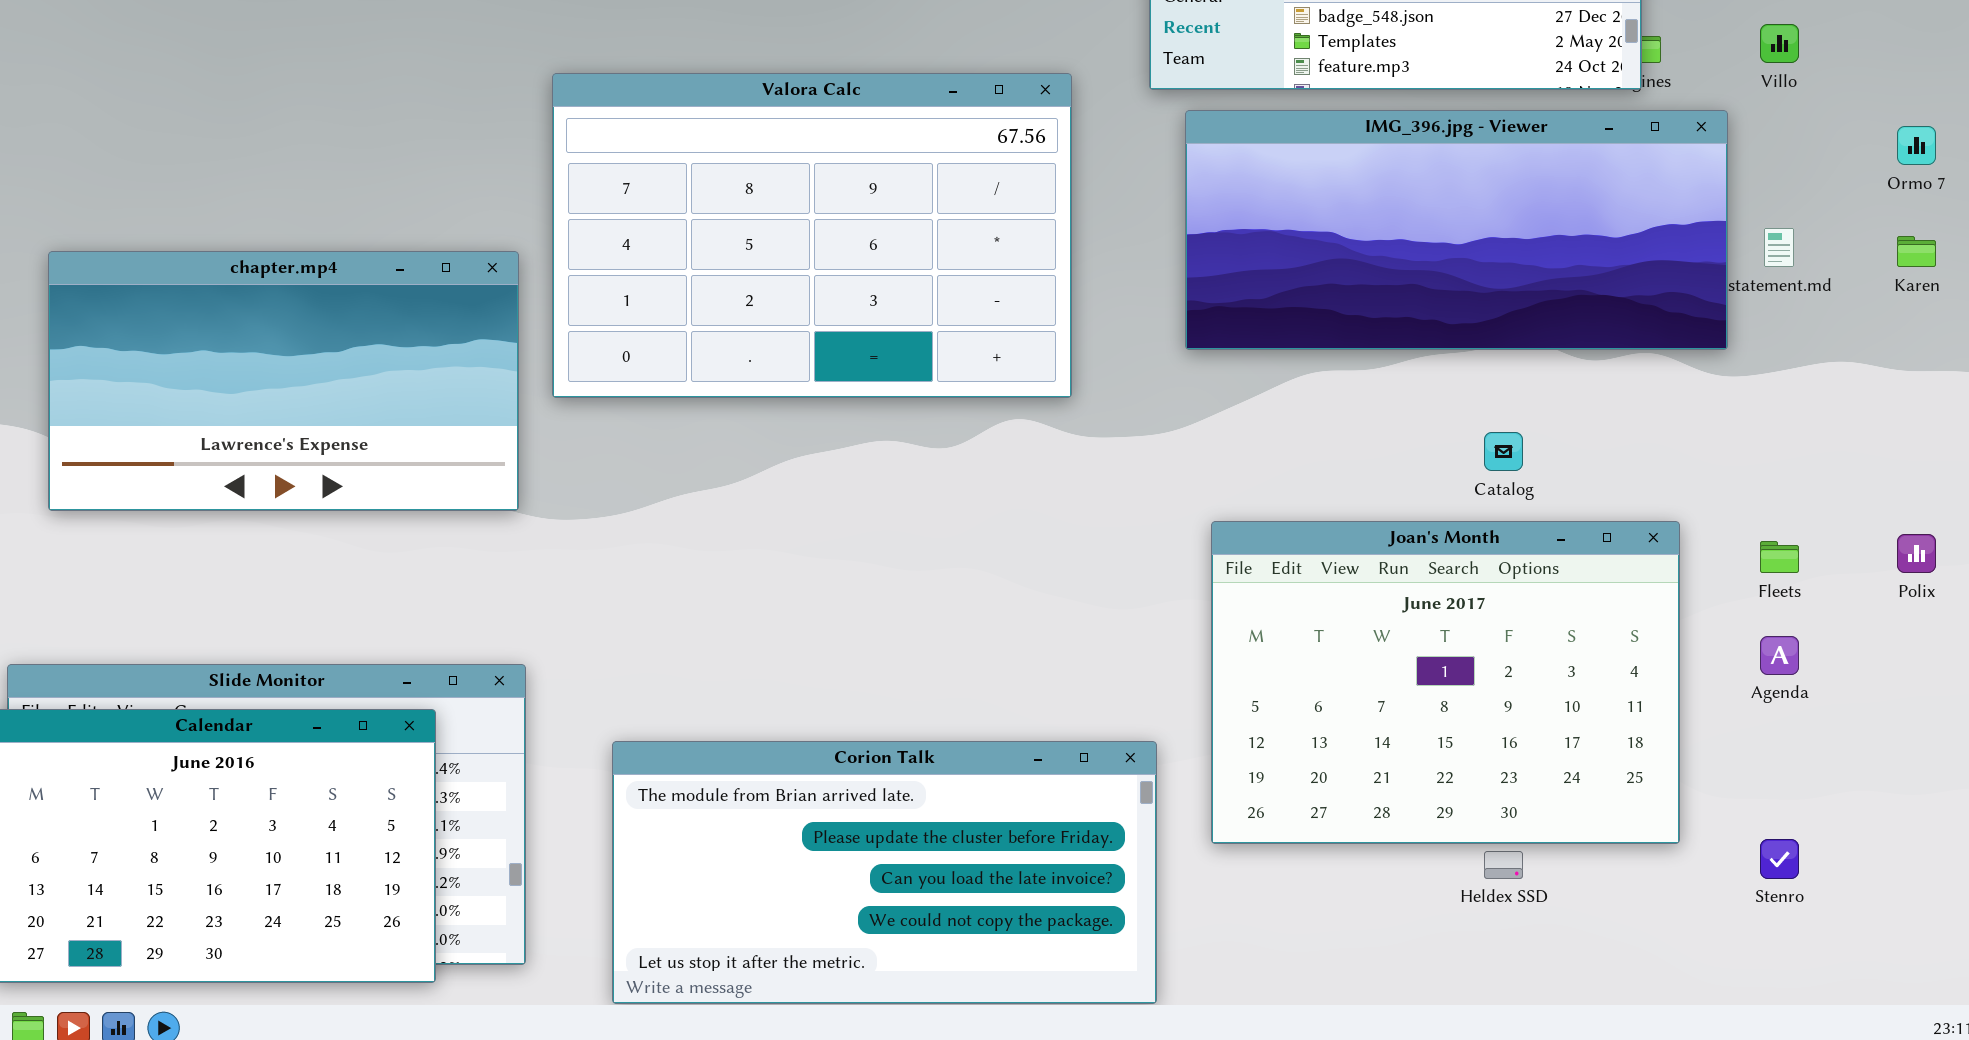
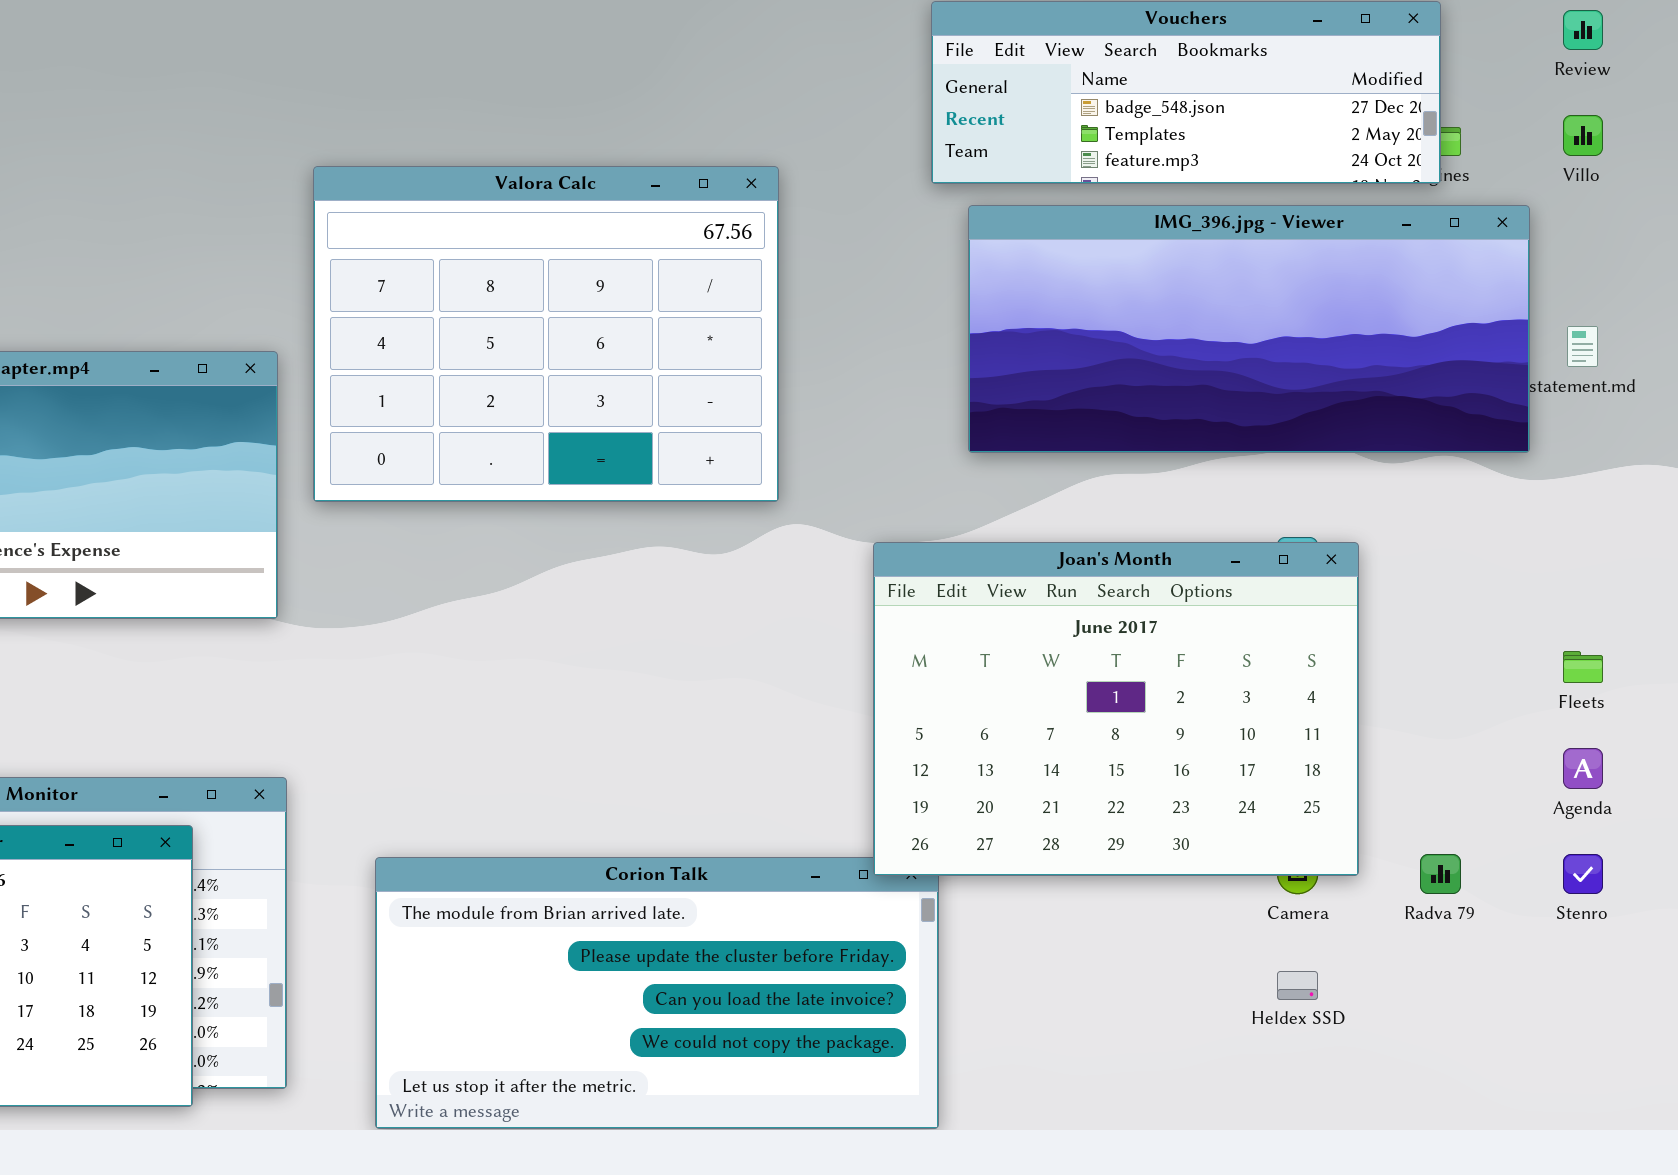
Valora Calc: [552,73,1072,398] -> [313,166,779,502], resized
Joan's Month: [1211,521,1680,844] -> [873,542,1359,876], moved
Stenro: [1760,839,1799,879] -> [1563,854,1603,894], moved

